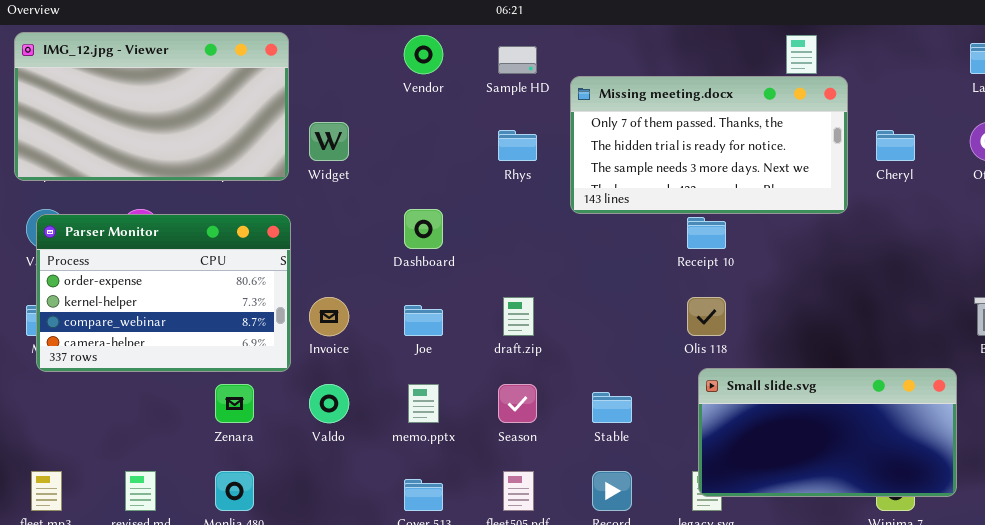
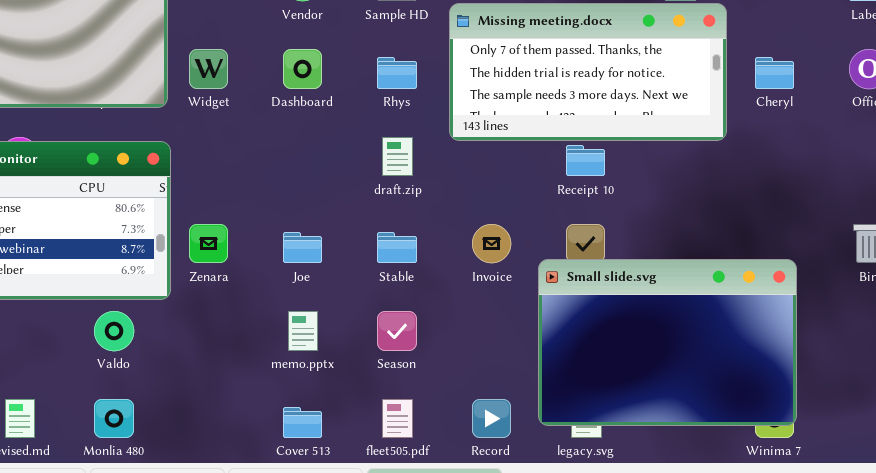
Dashboard: [404,209,443,249] -> [283,49,322,89], moved
Invoice: [309,297,349,336] -> [472,224,511,263], moved
draft.zip: [503,297,534,336] -> [382,137,413,176], moved
Small slide.svg: [698,368,957,497] -> [538,259,797,426], moved, resized
Zenara: [215,384,254,423] -> [189,224,228,263], moved
Valdo: [309,384,349,423] -> [94,311,134,351], moved
Stable: [592,392,632,423] -> [377,232,417,263], moved

